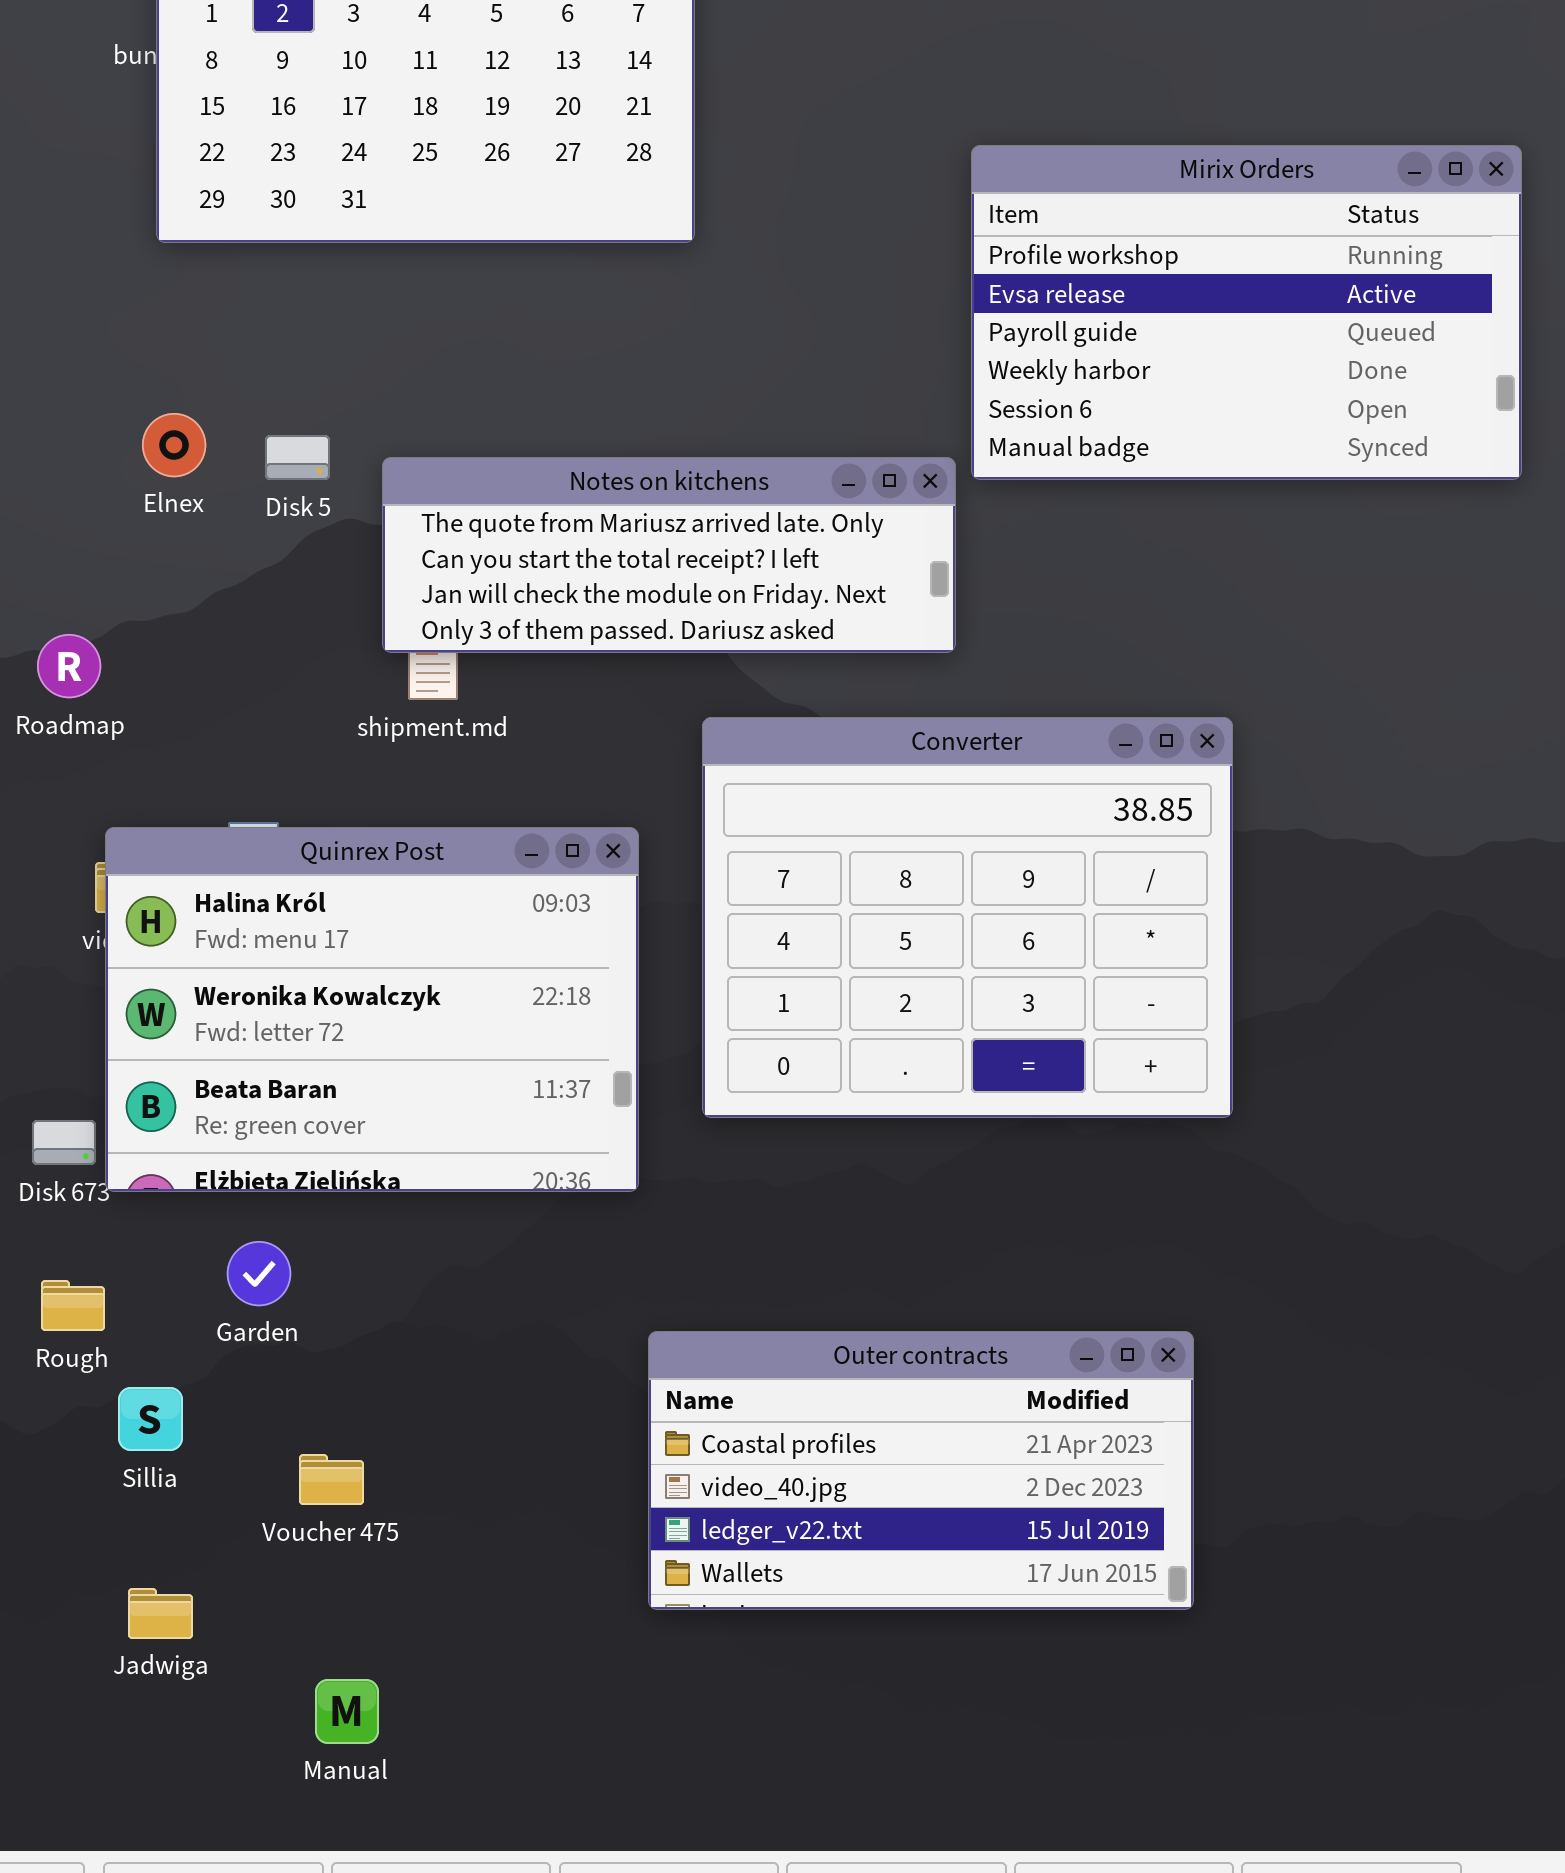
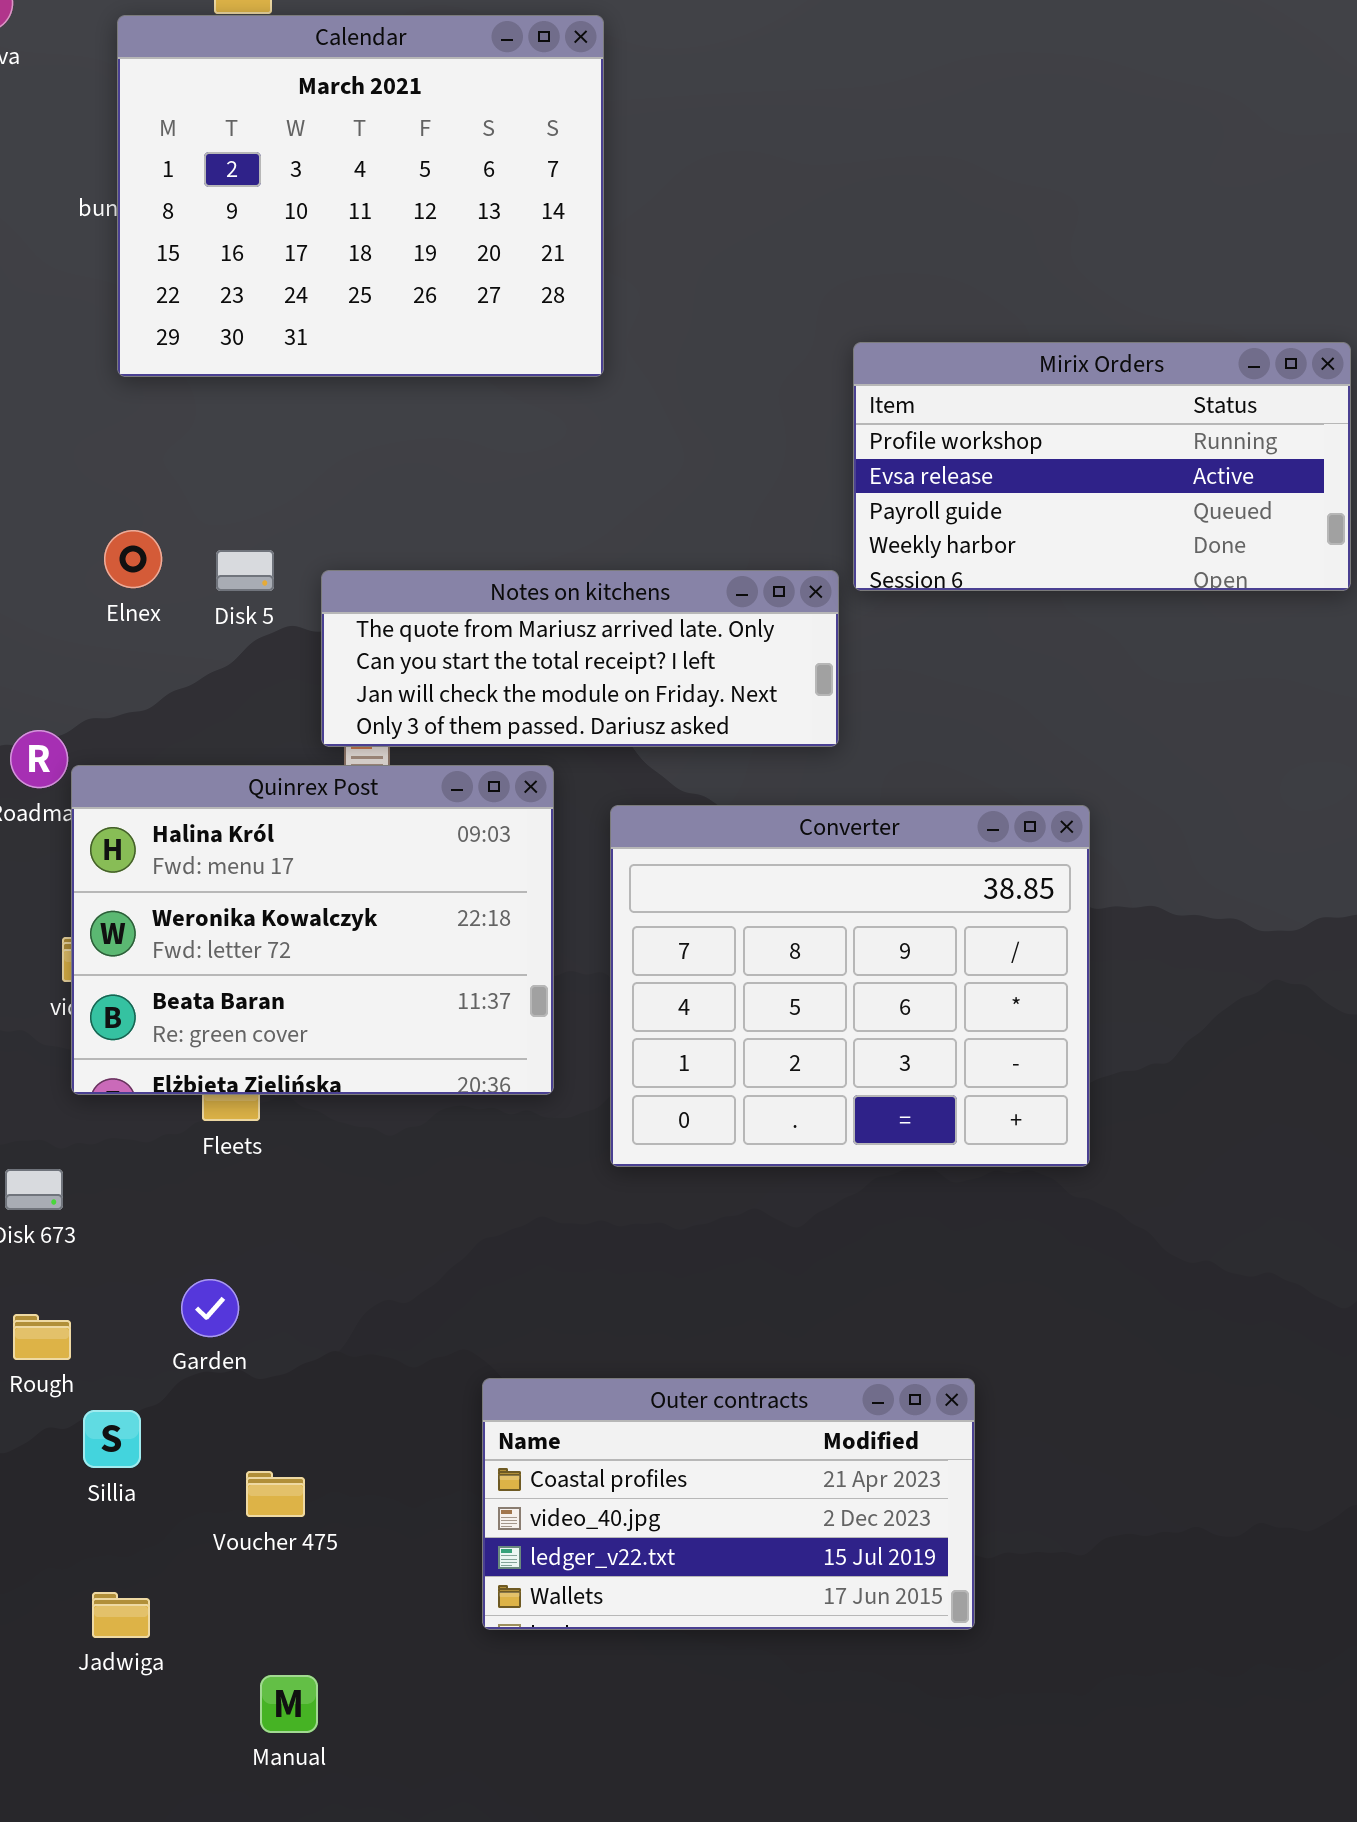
Mirix Orders: [971,145,1522,480] -> [853,342,1351,591], resized
Quinrex Post: [105,827,639,1192] -> [71,765,554,1095], moved
Outer contracts: [648,1331,1194,1610] -> [482,1378,975,1630], moved

